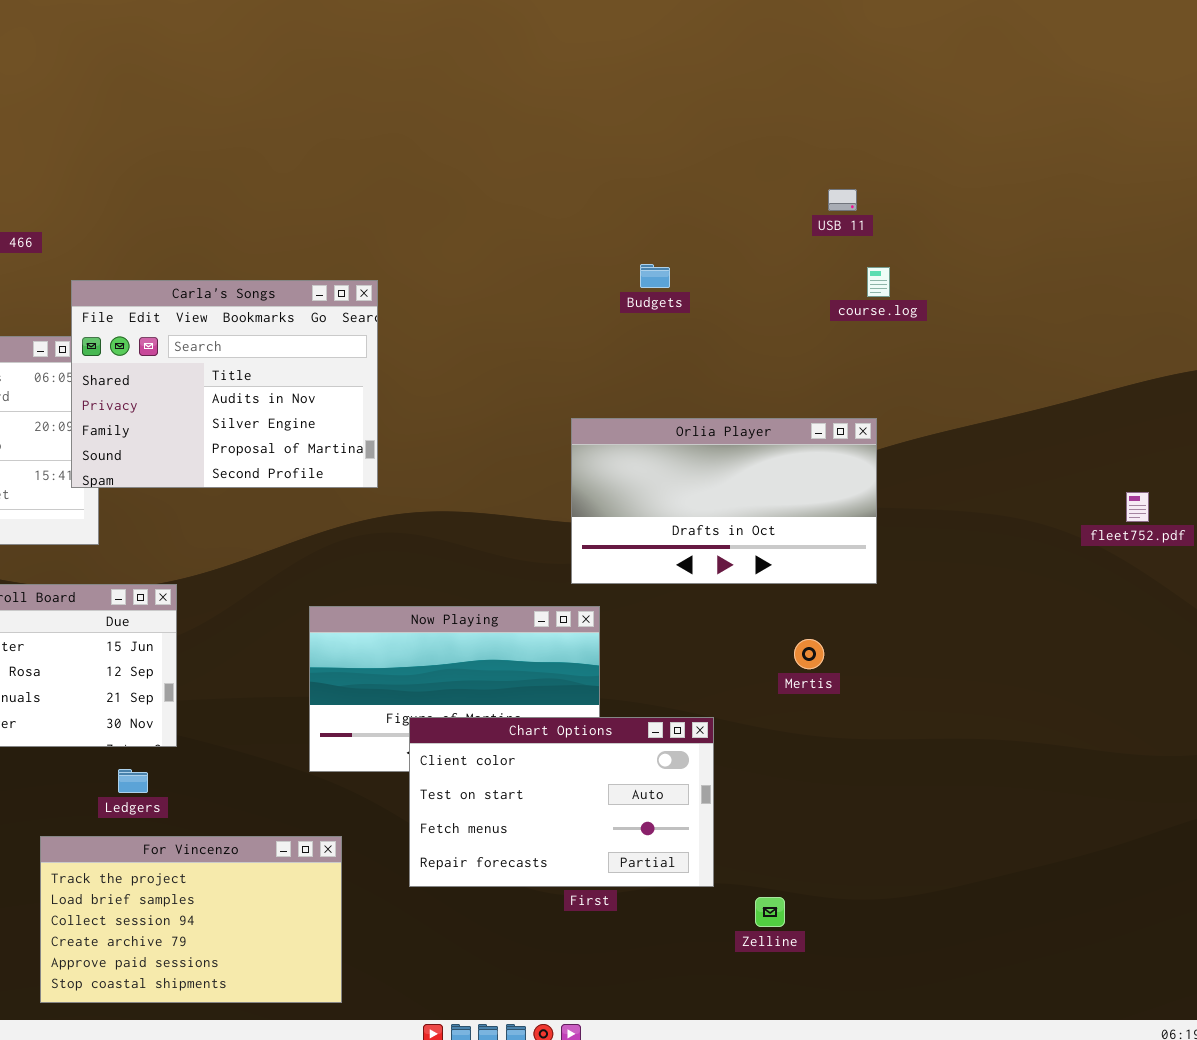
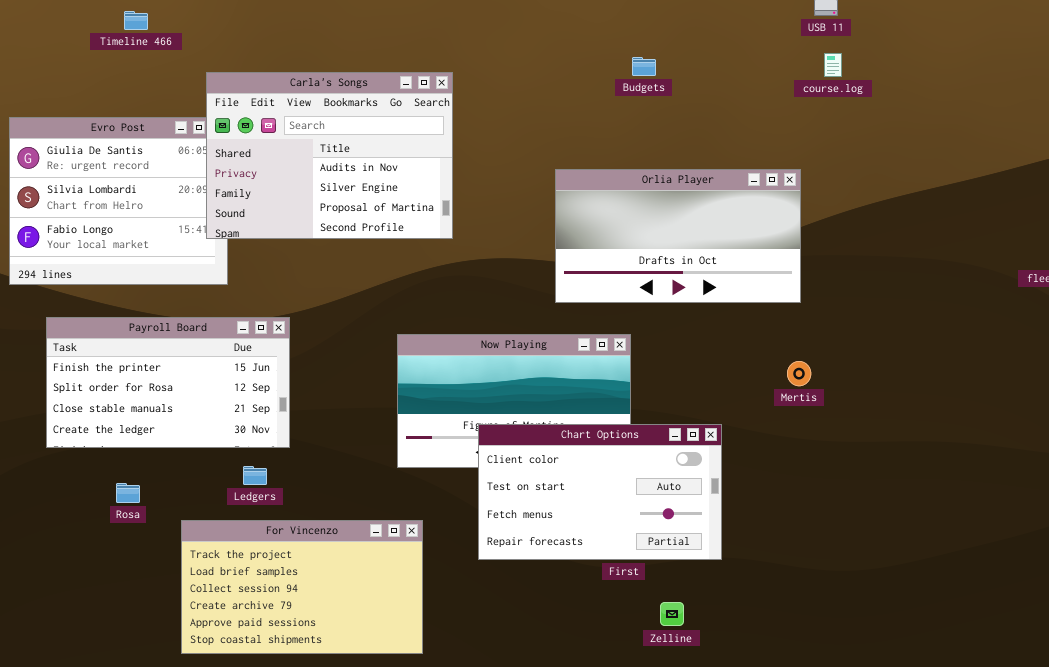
Budgets: [640,264,670,288] -> [632,57,656,76], moved
course.log: [867,267,890,297] -> [824,53,842,77], moved
Orlia Player: [571,418,877,584] -> [555,169,801,303], moved
Zelline: [755,897,785,927] -> [660,602,684,626], moved

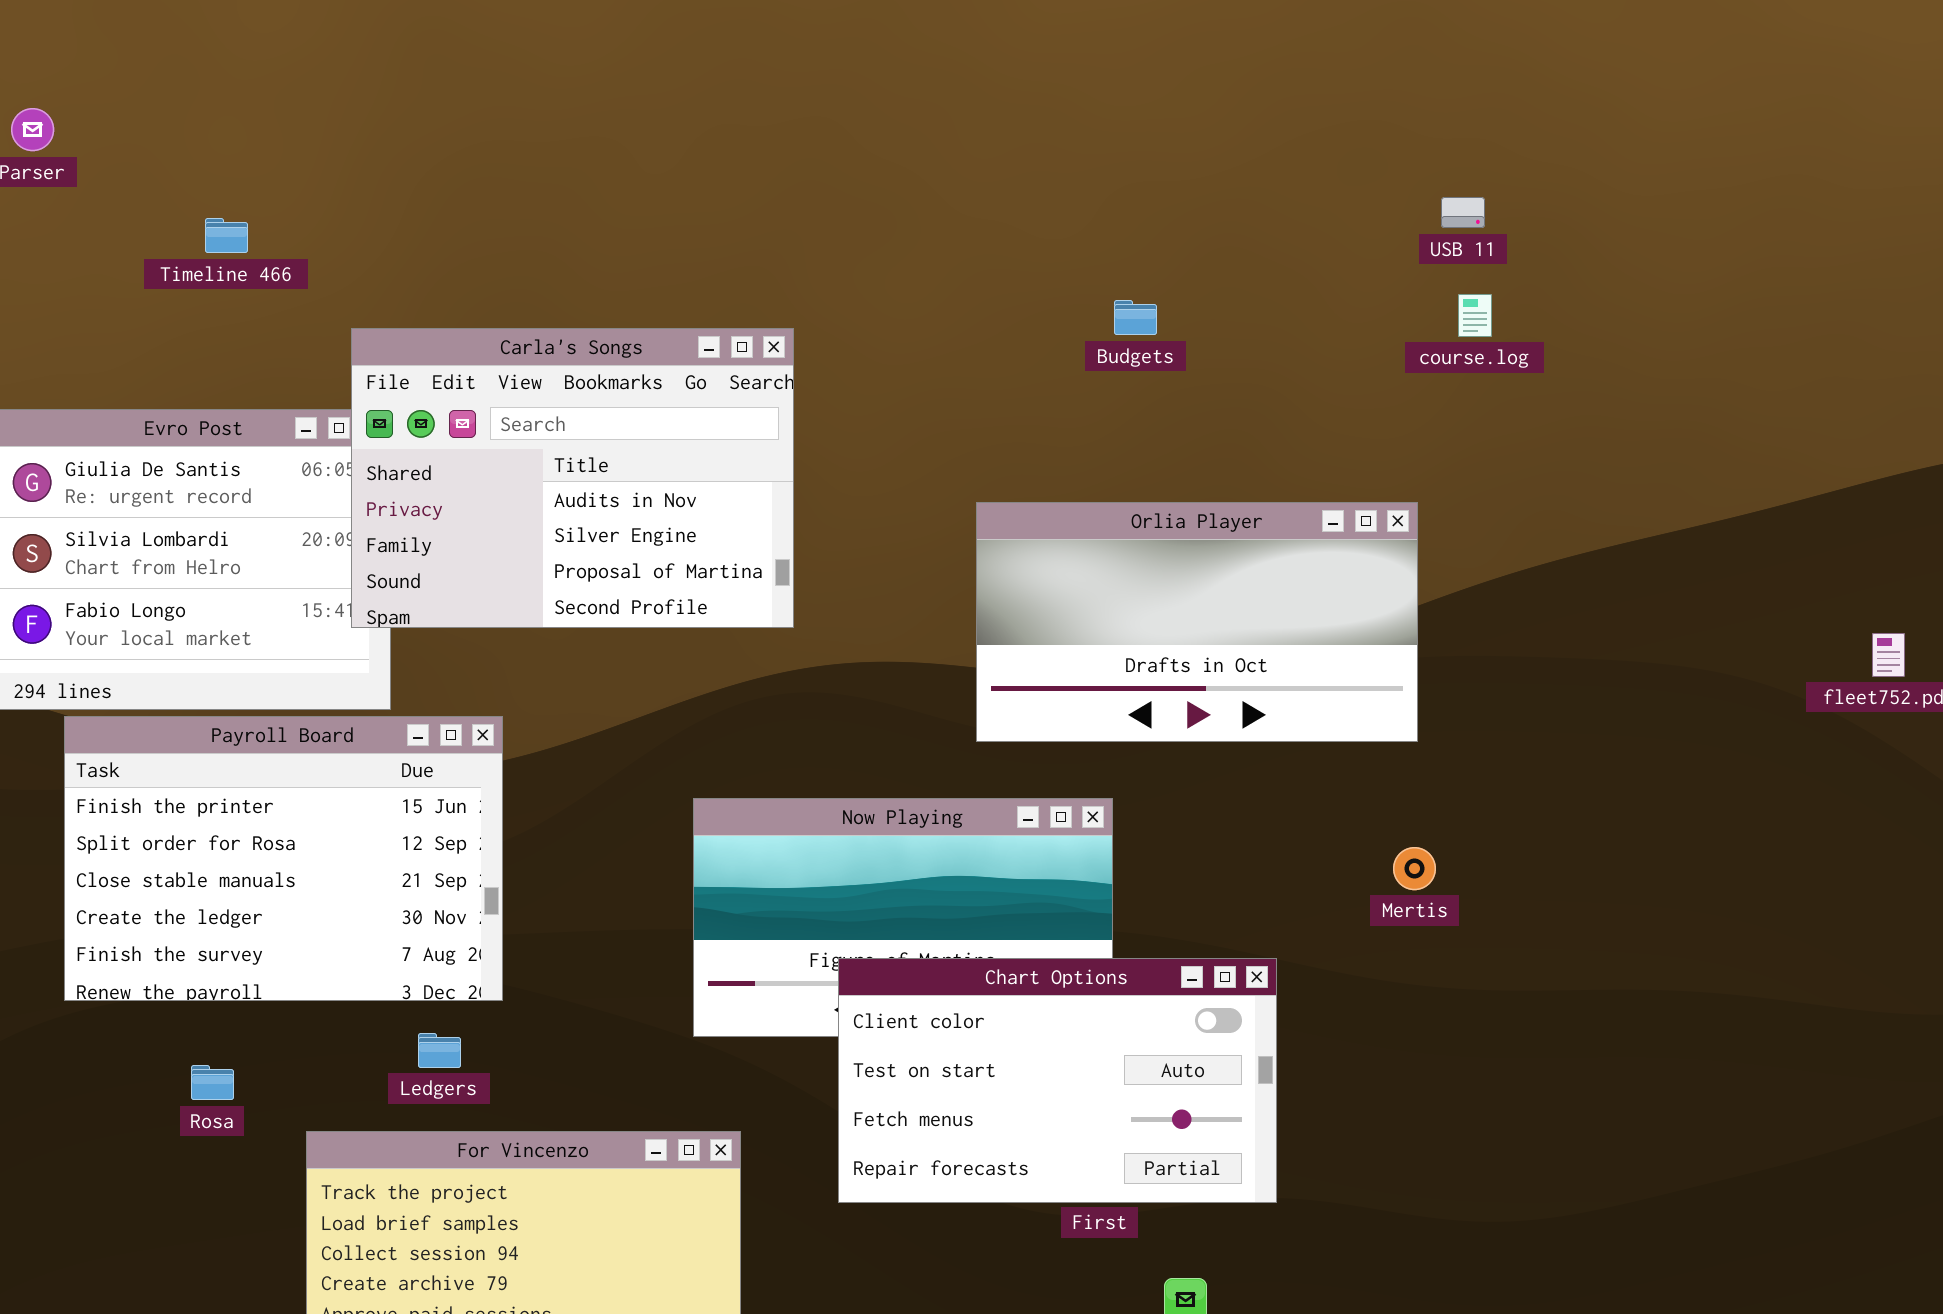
Payroll Board: [46,317,290,448] -> [64,716,503,1001], resized

